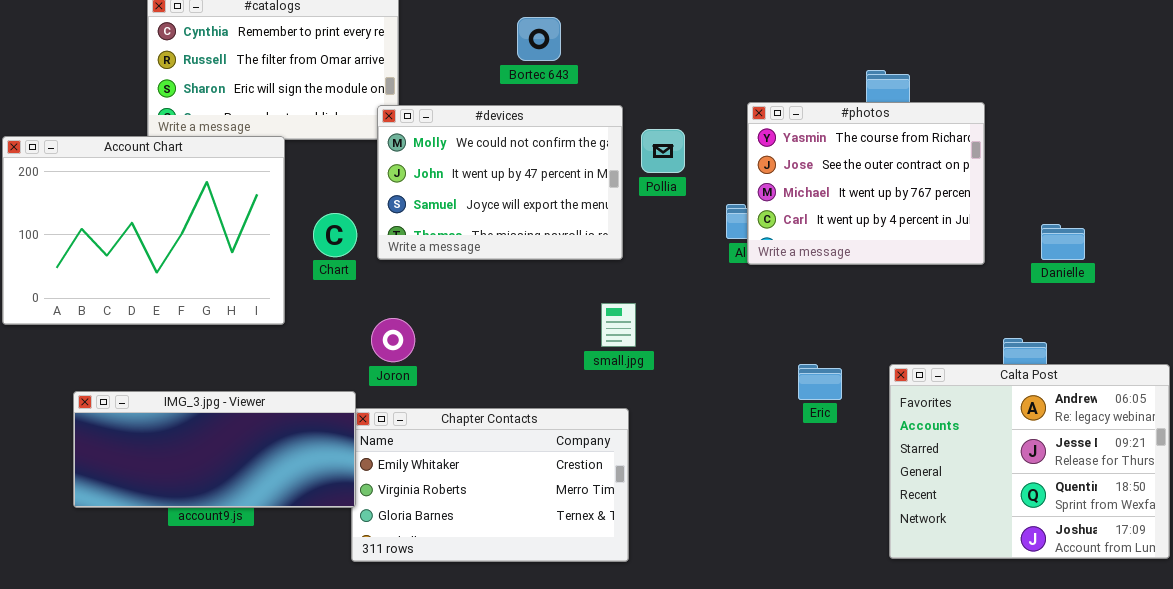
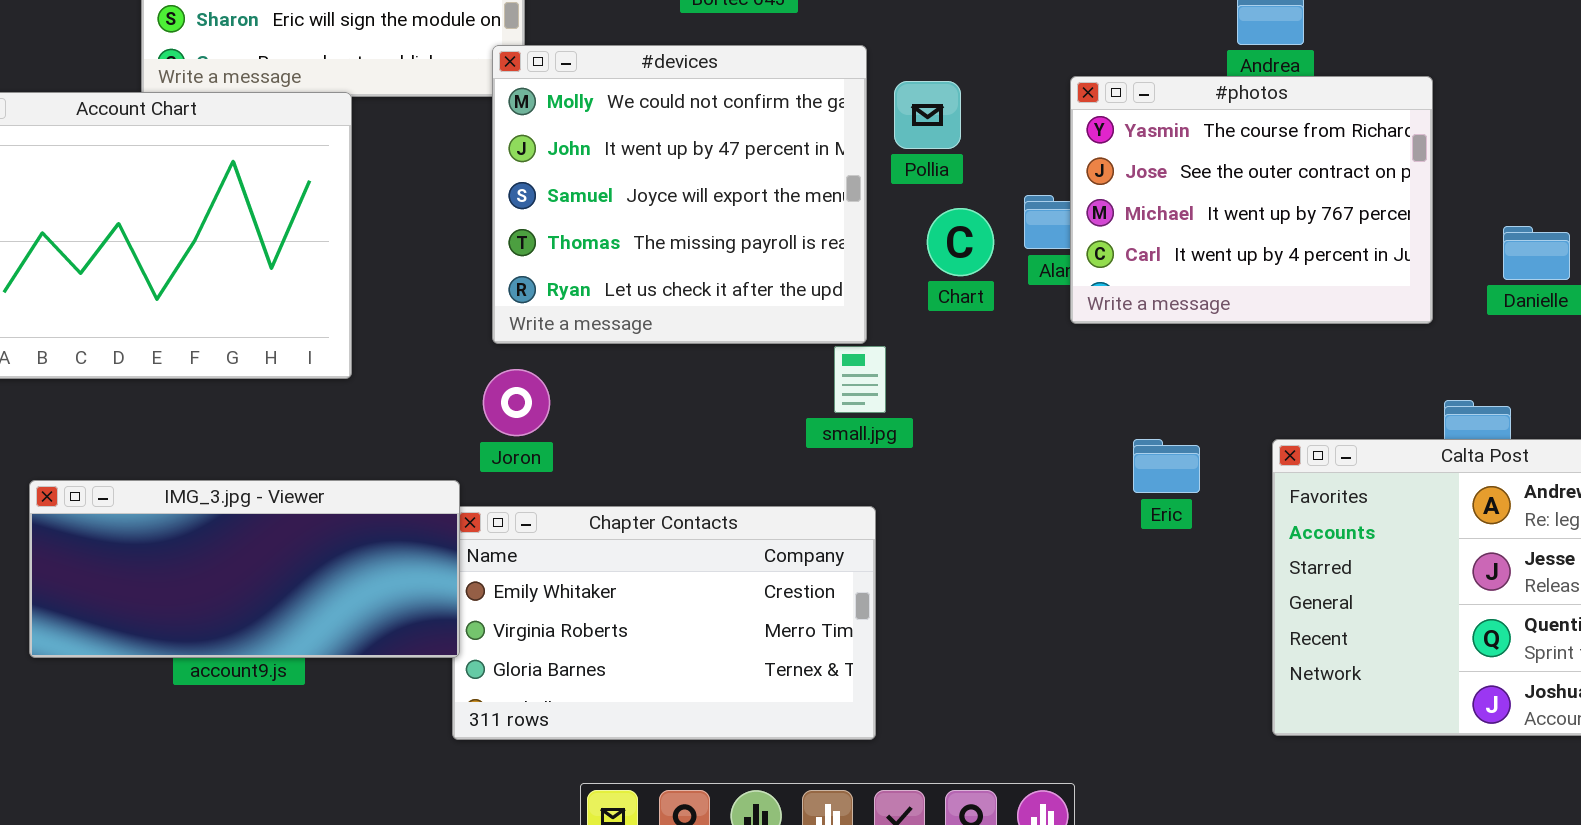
#photos: [747,102,985,265] -> [1070,76,1433,324], moved
#devices: [377,105,623,260] -> [492,45,867,344], resized
Chart: [313,213,357,257] -> [927,208,994,276], moved

